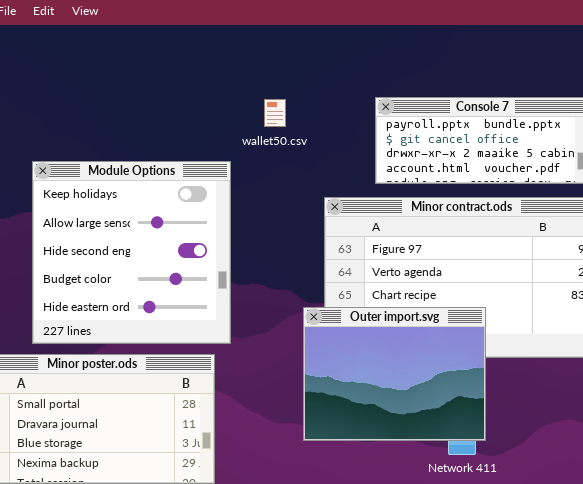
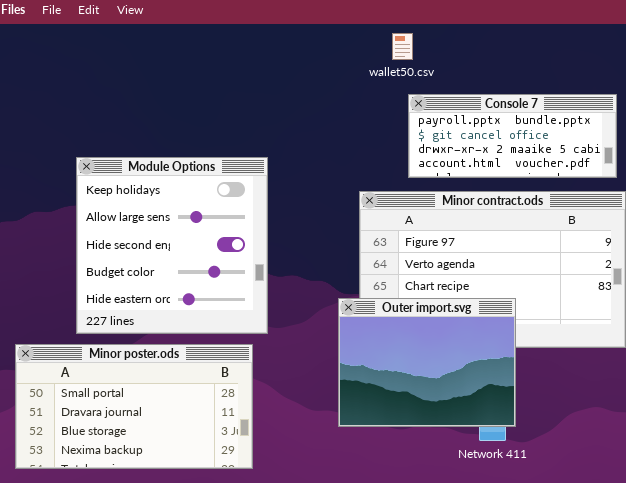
wallet50.csv: [264,99,286,127] -> [392,33,413,60], moved

